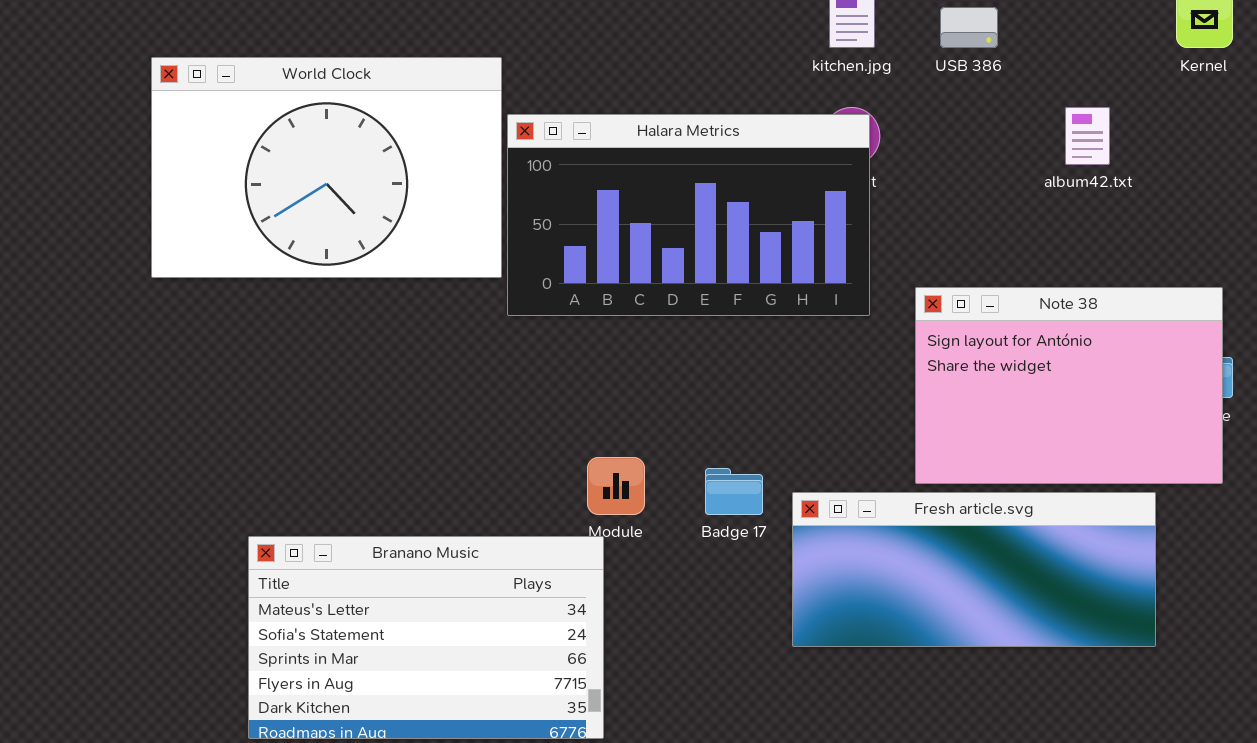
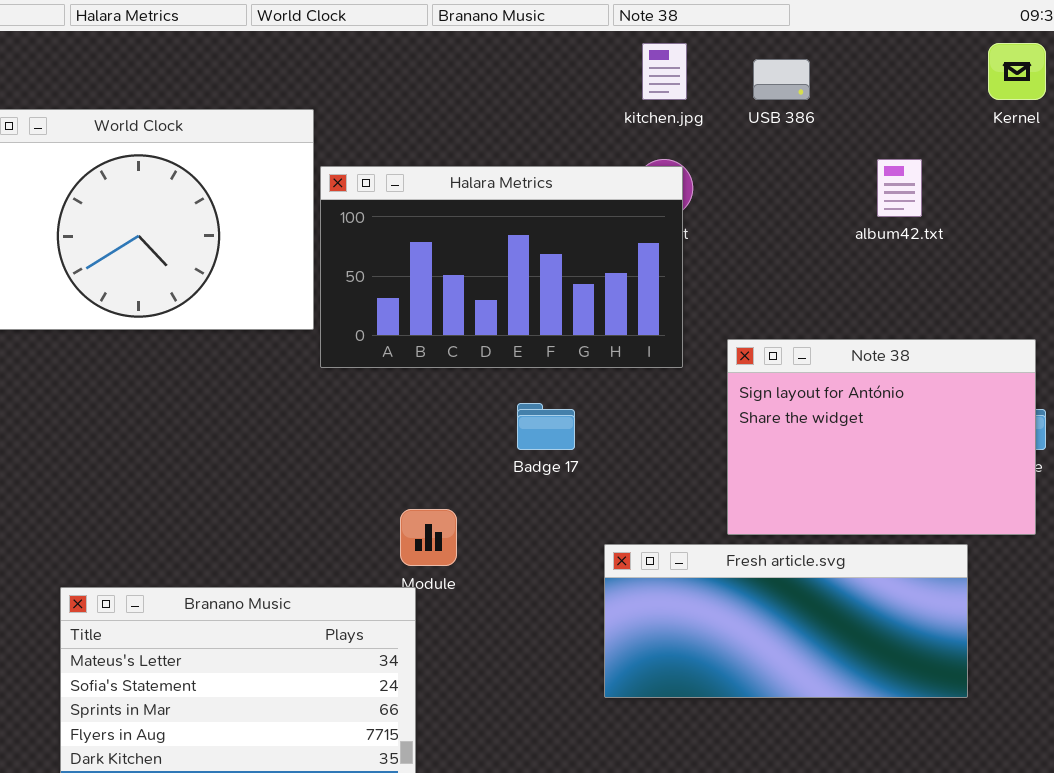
Badge 17: [705,468,763,515] -> [517,403,575,450], moved

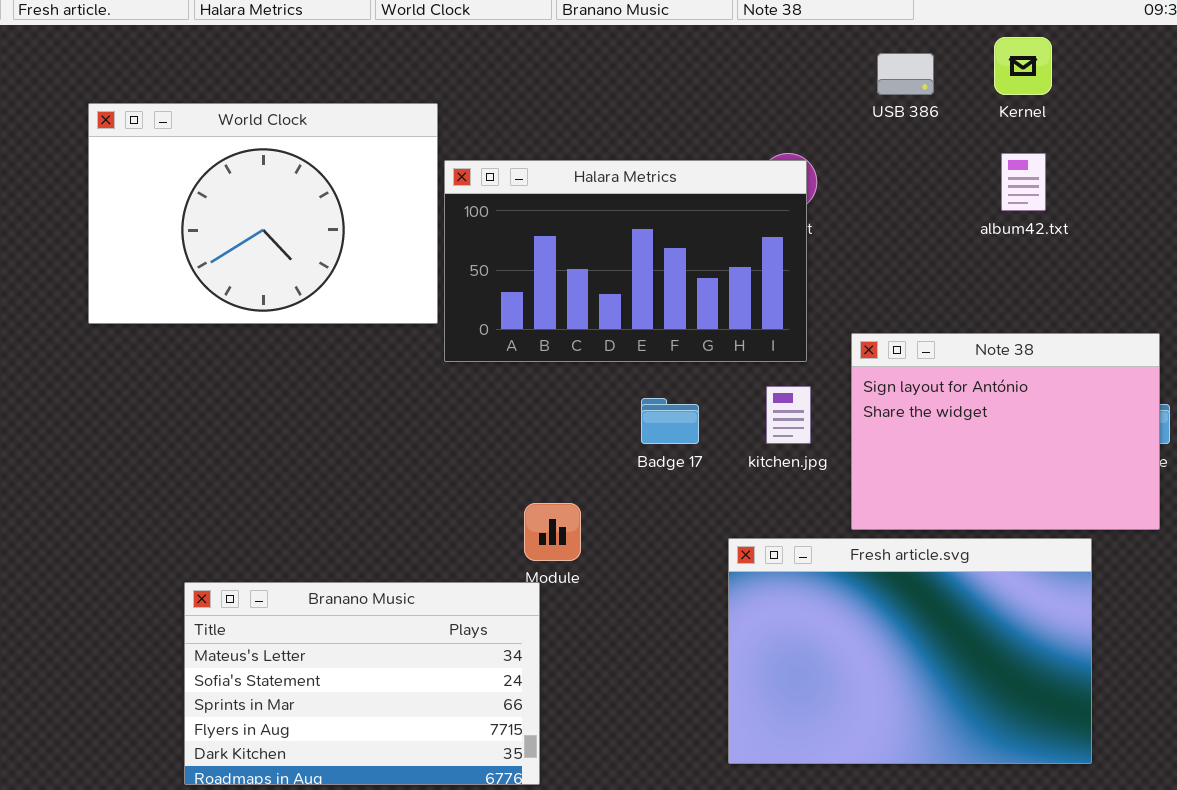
kitchen.jpg: [642,43,687,100] -> [766,386,811,444], moved
Kernel: [988,43,1046,100] -> [994,37,1052,95], moved
Fresh article.svg: [604,544,968,698] -> [728,538,1092,764], resized

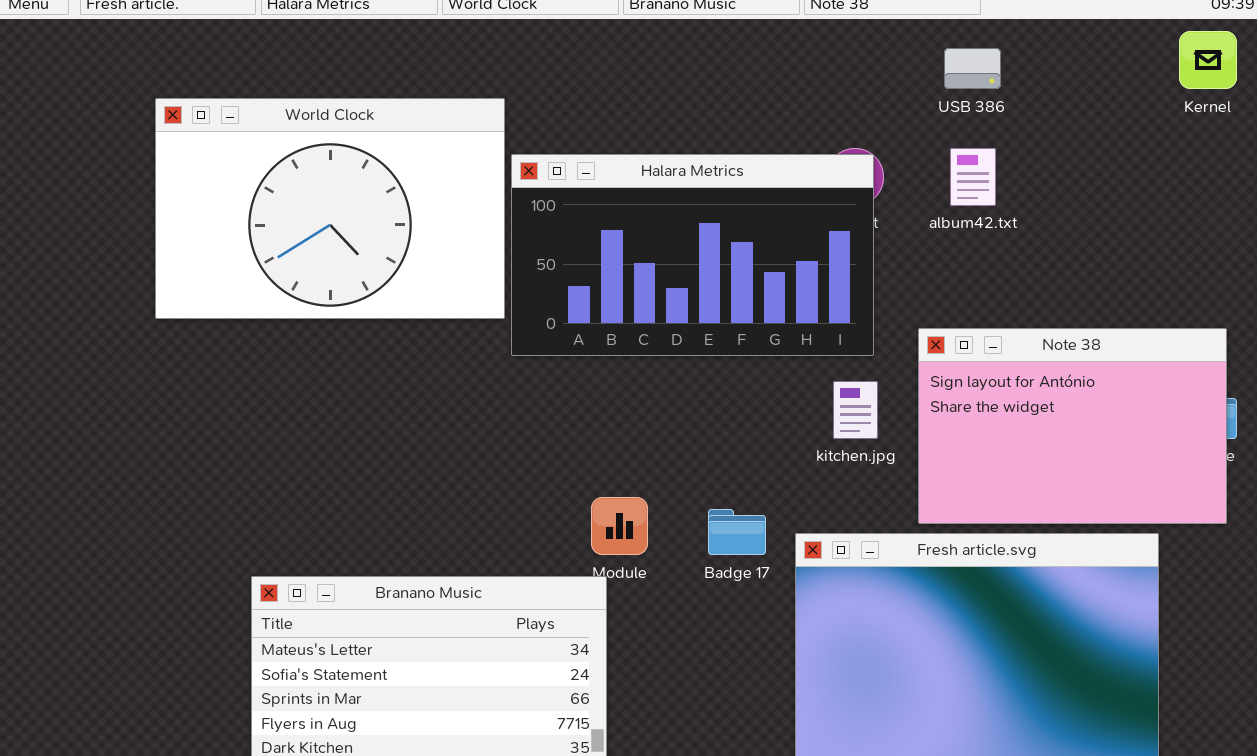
Kernel: [994,37,1052,95] -> [1179,31,1237,89], moved
album42.txt: [1001,153,1046,211] -> [950,148,996,206], moved
Badge 17: [641,398,699,444] -> [708,509,766,555], moved

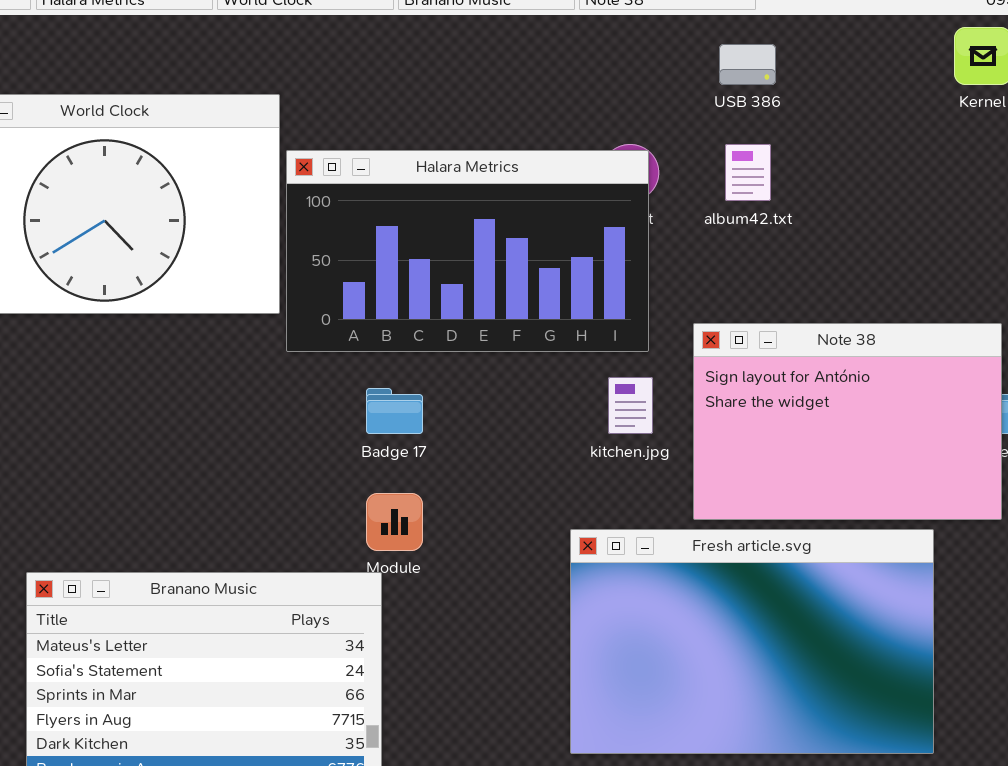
Badge 17: [708,509,766,555] -> [366,388,423,434], moved

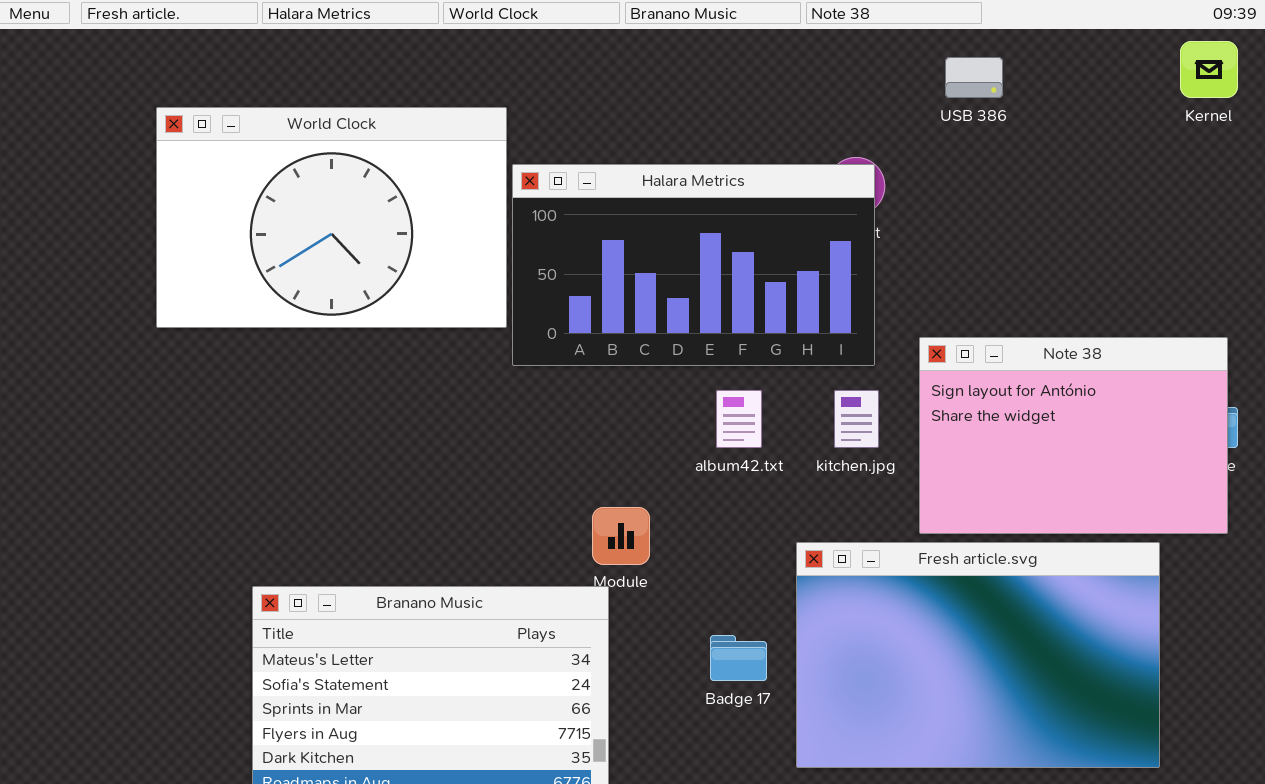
album42.txt: [725,144,771,201] -> [716,390,762,448], moved
Badge 17: [366,388,423,434] -> [710,635,767,681], moved

